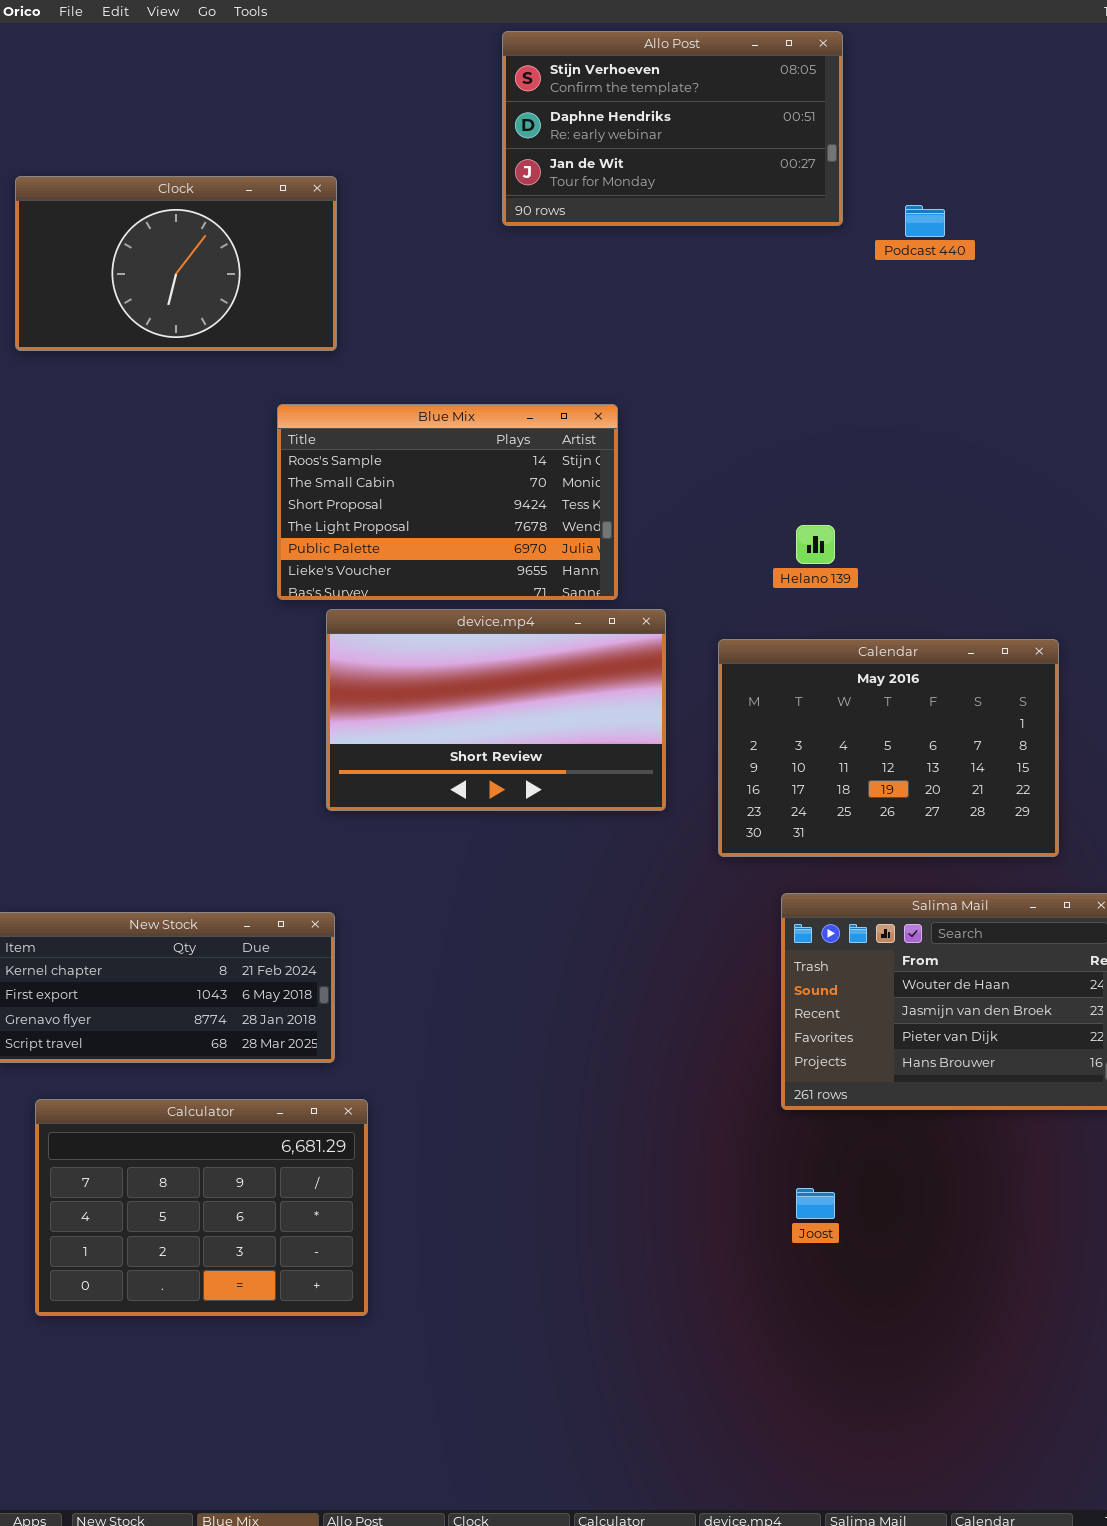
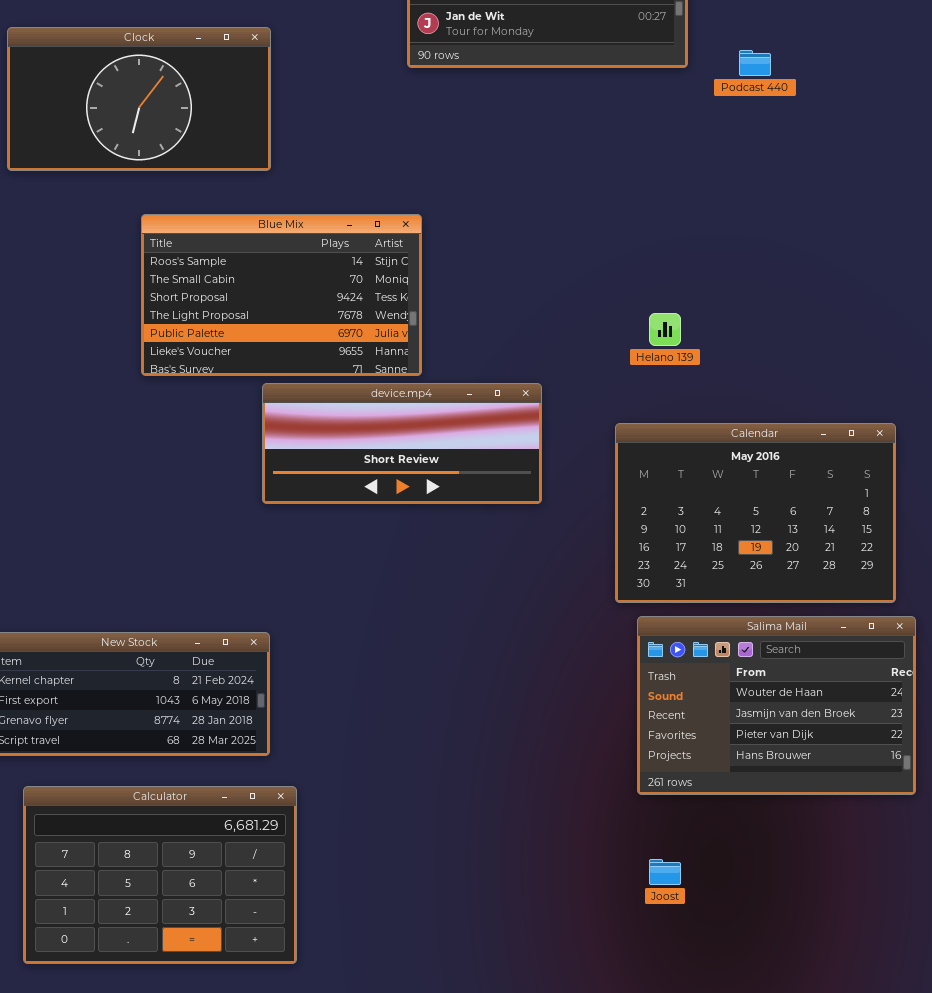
Blue Mix: [277,404,618,600] -> [141,214,422,376], moved
device.mp4: [326,609,666,811] -> [262,383,542,504], resized
Calendar: [718,639,1059,857] -> [615,423,896,603], moved

